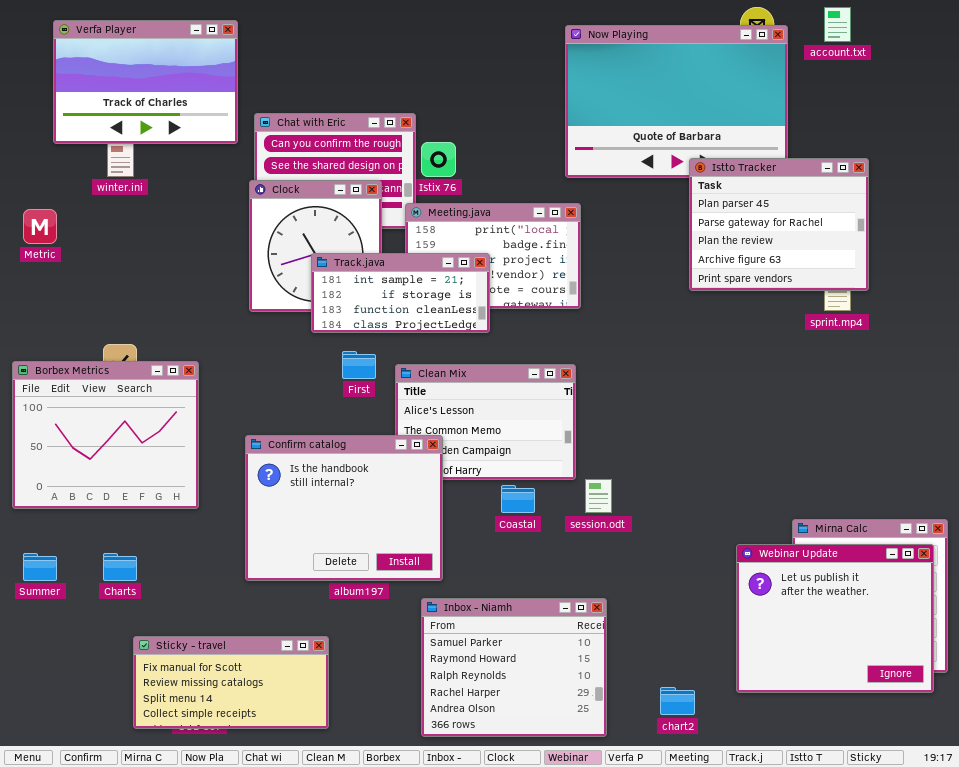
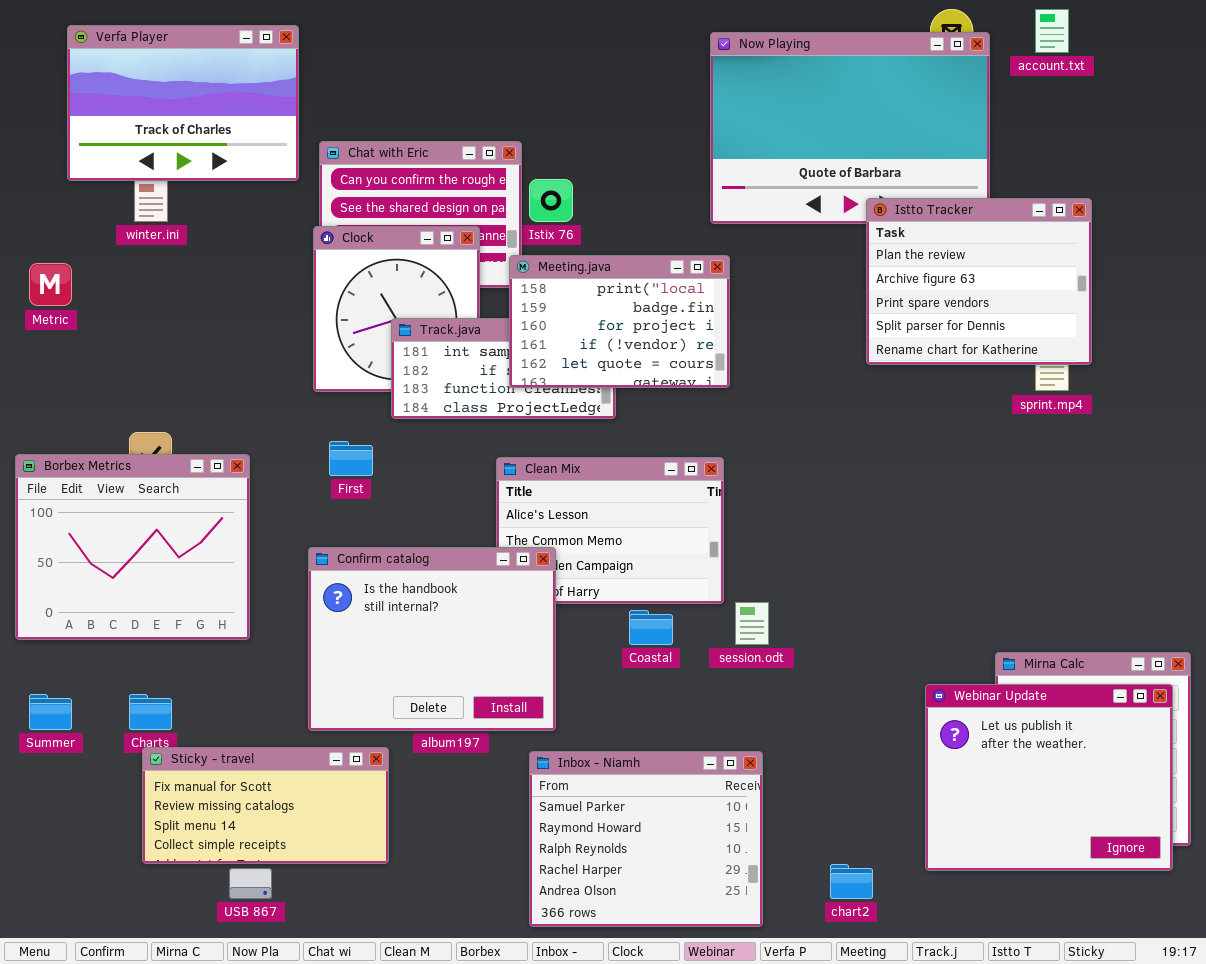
Istto Tracker: [689,158,869,291] -> [866,198,1092,365], scrolled down 2 rows
Meeting.java: [405,203,581,309] -> [509,255,730,388], raised
First: [342,351,376,379] -> [329,441,373,476], moved
Sticky - travel: [133,636,329,729] -> [142,747,389,864], moved

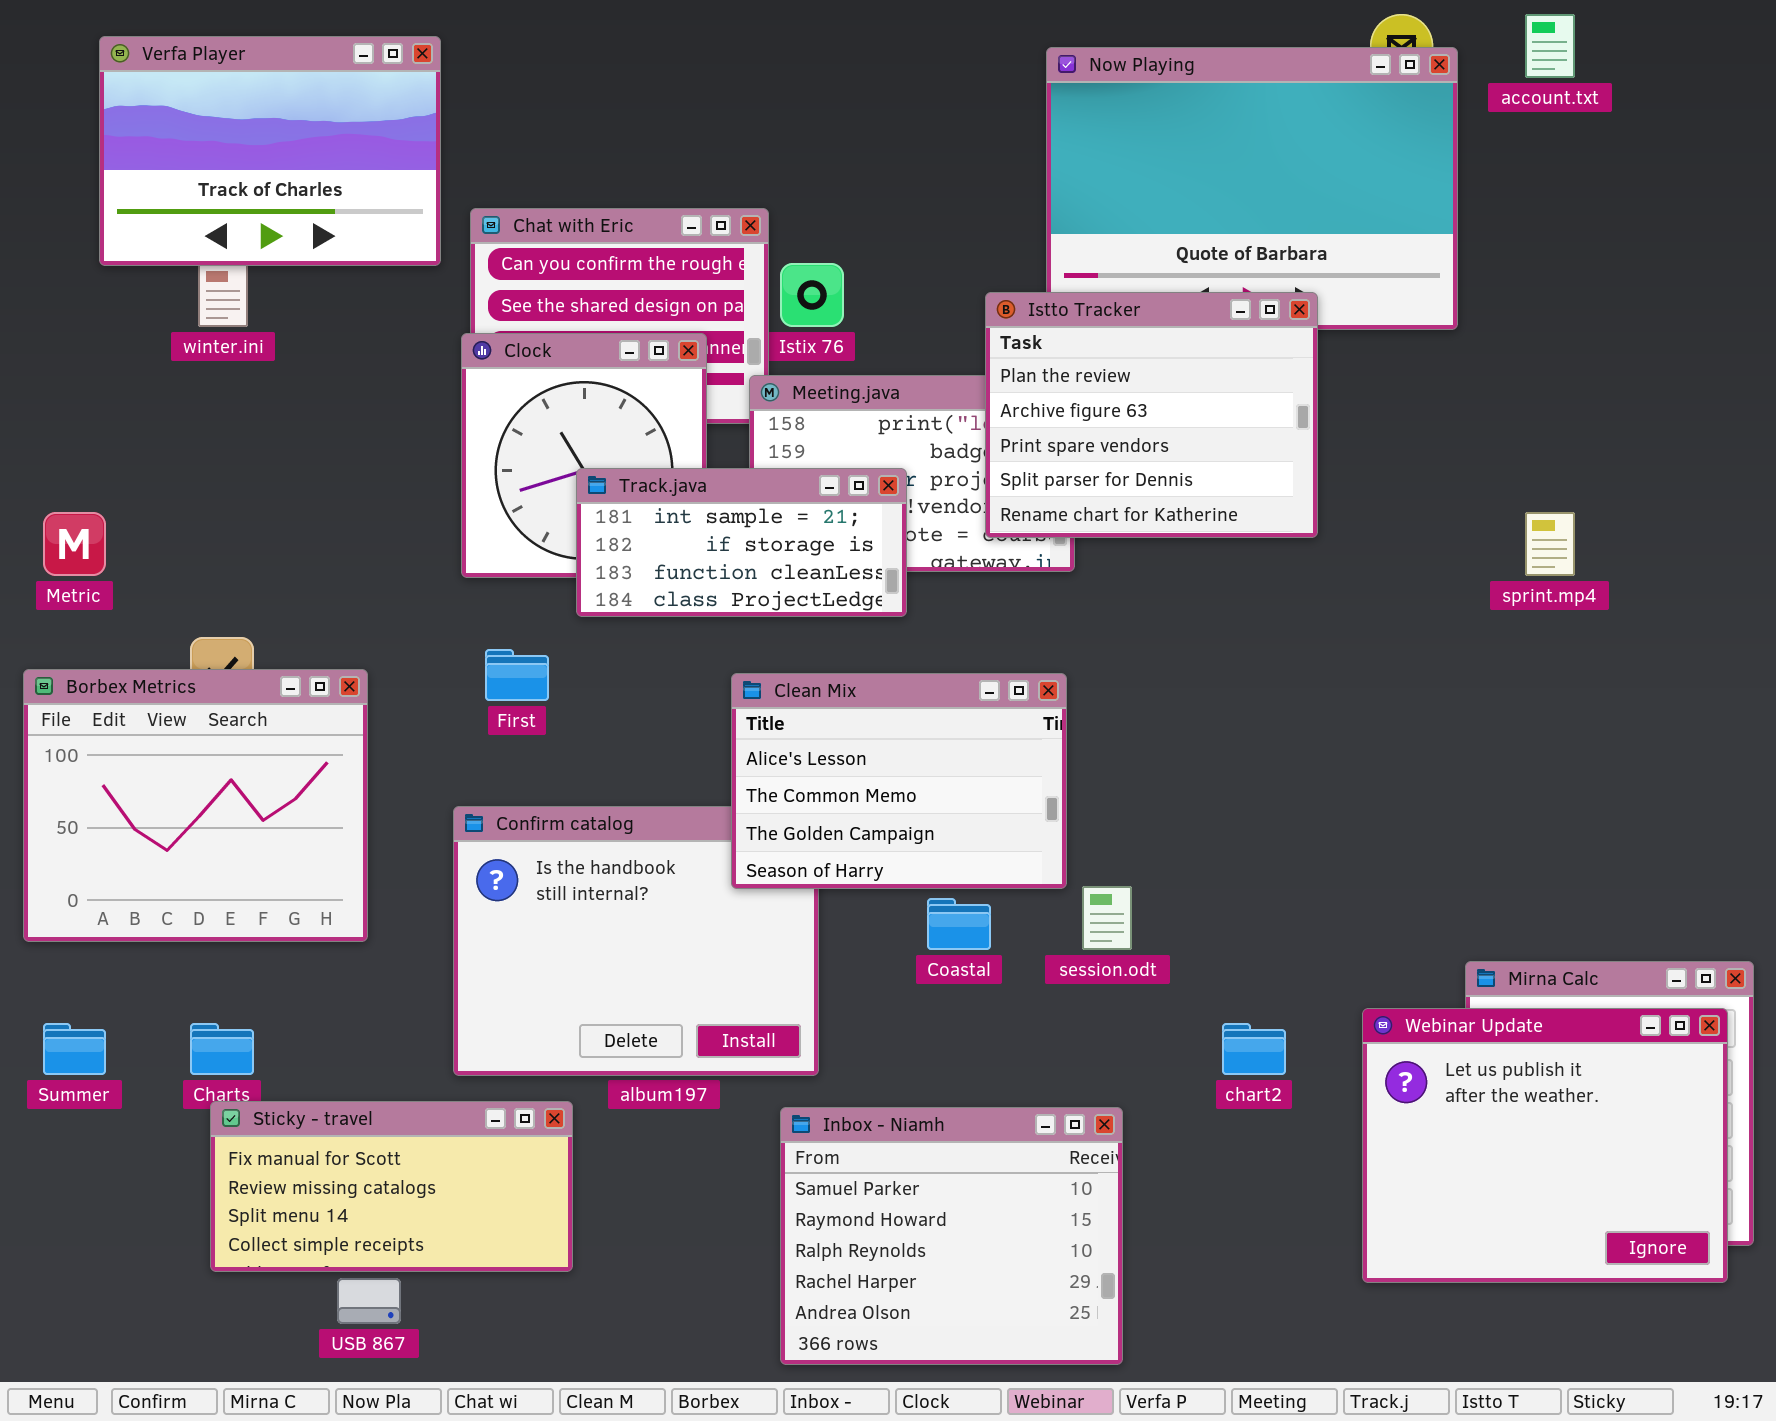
Istto Tracker: [866,198,1092,365] -> [985,292,1318,538], moved
Metric: [29,263,72,306] -> [43,512,106,576], moved
Track.java: [391,318,616,419] -> [576,468,907,617], raised
Clean Mix: [496,457,724,604] -> [731,673,1067,889], raised
chart2: [830,864,873,899] -> [1222,1023,1286,1075], moved

